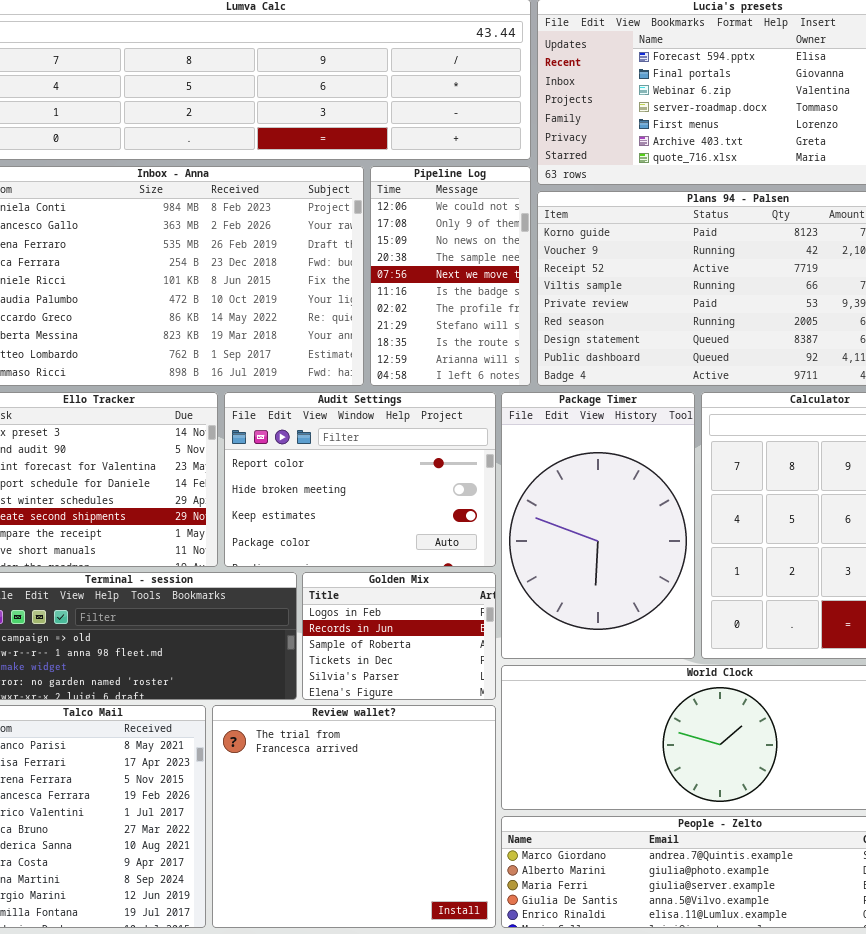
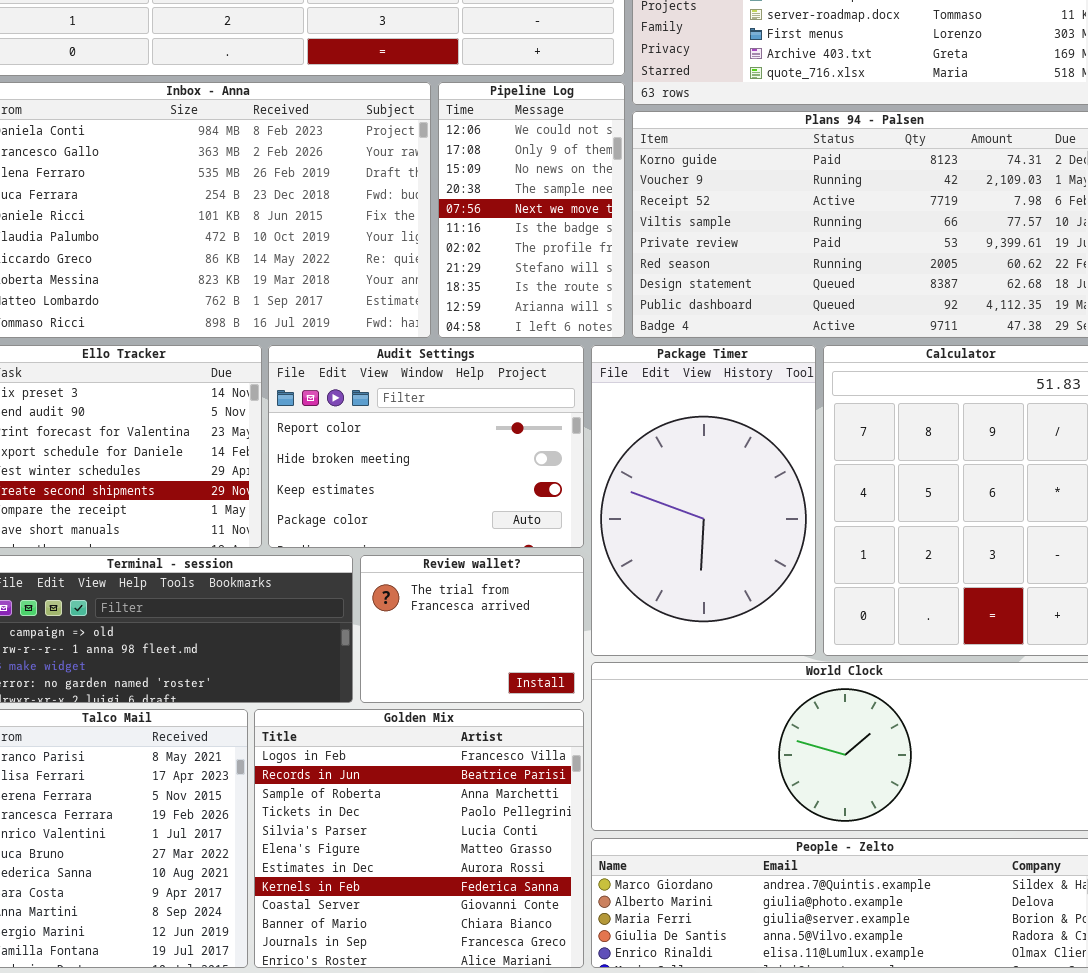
Golden Mix: [302,572,496,700] -> [254,709,584,968], moved, resized
Review wallet?: [212,705,496,928] -> [360,555,584,703], moved, resized

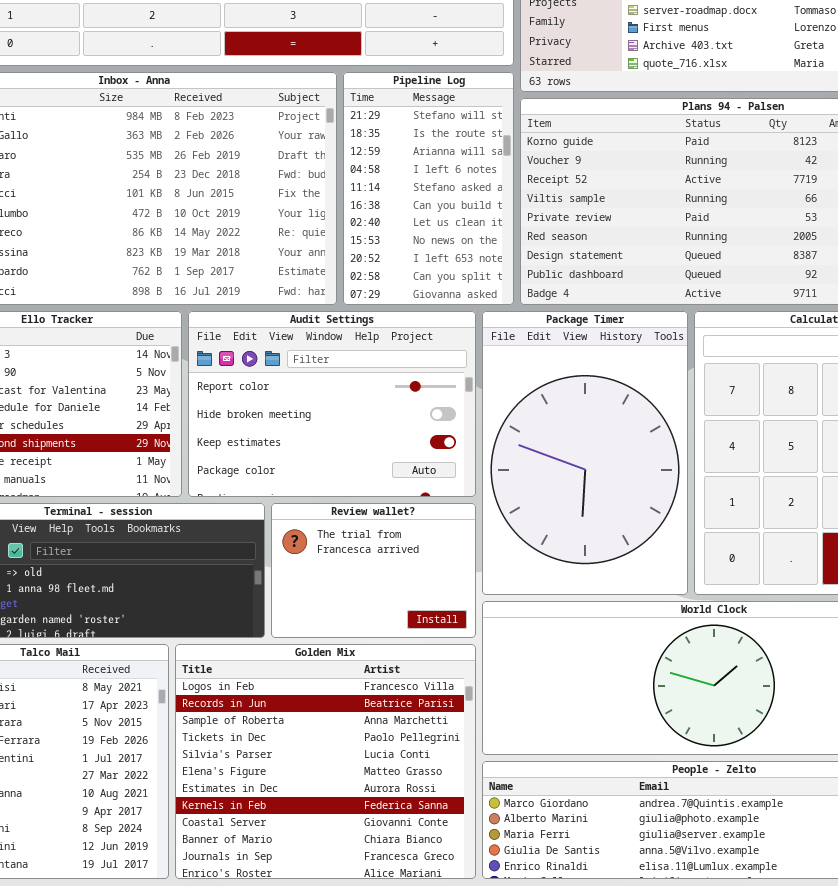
Pipeline Log: [438,82,625,338] -> [343,72,514,305], scrolled down 7 rows

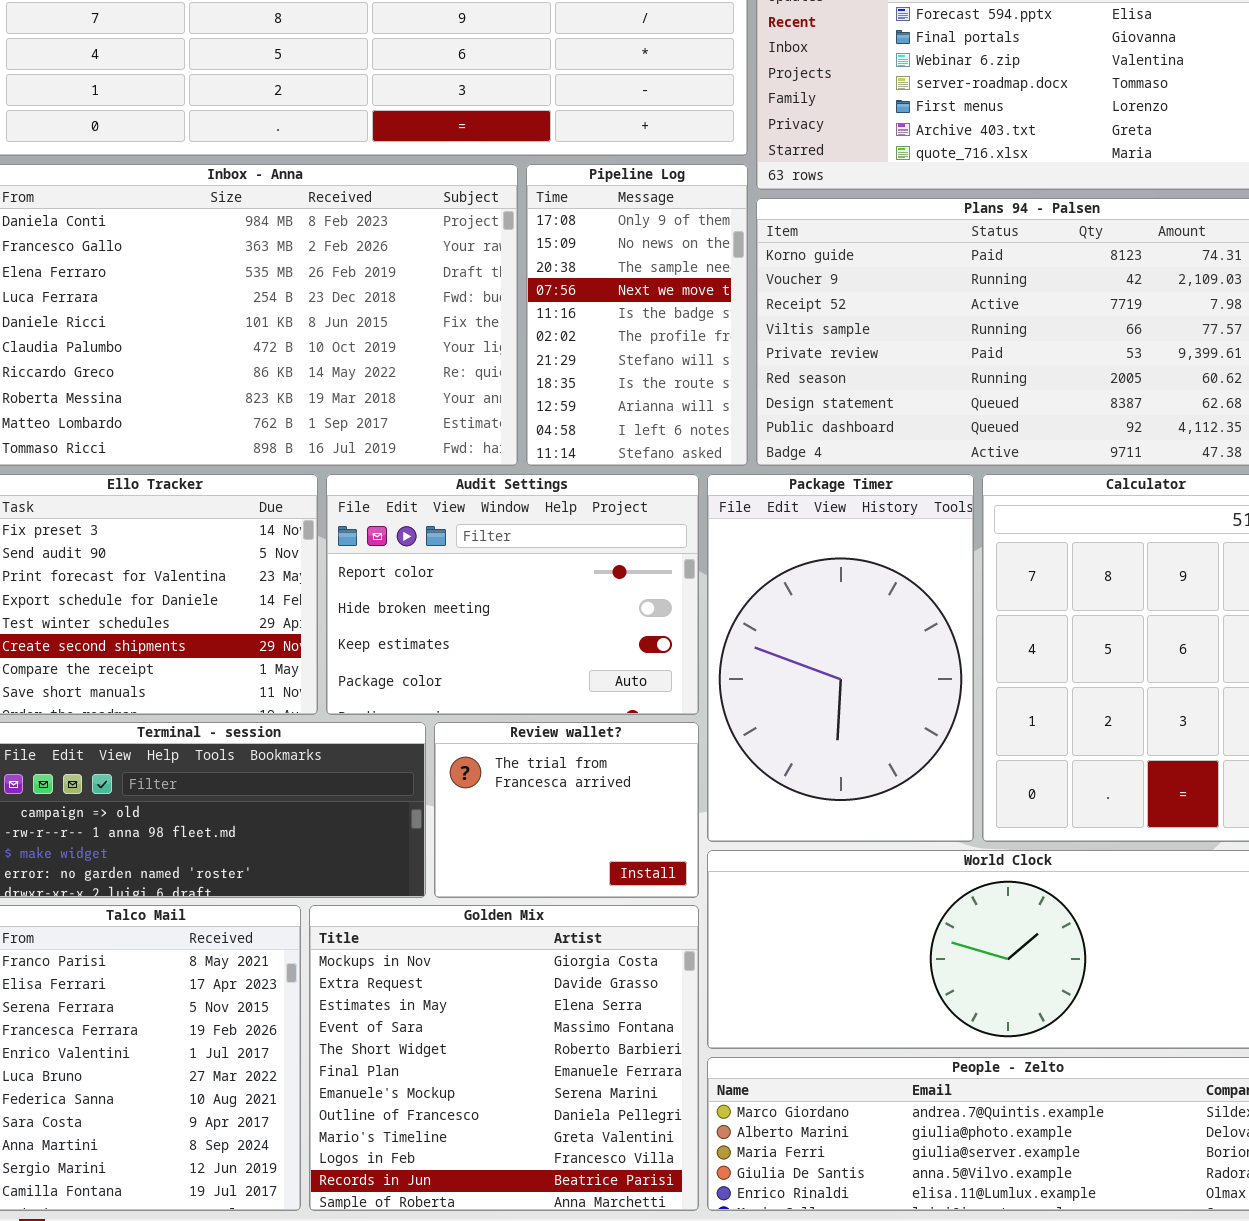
Pipeline Log: [343,72,514,305] -> [526,164,748,466], scrolled up 6 rows
Golden Mix: [175,644,476,879] -> [309,905,699,1211], scrolled up 9 rows

